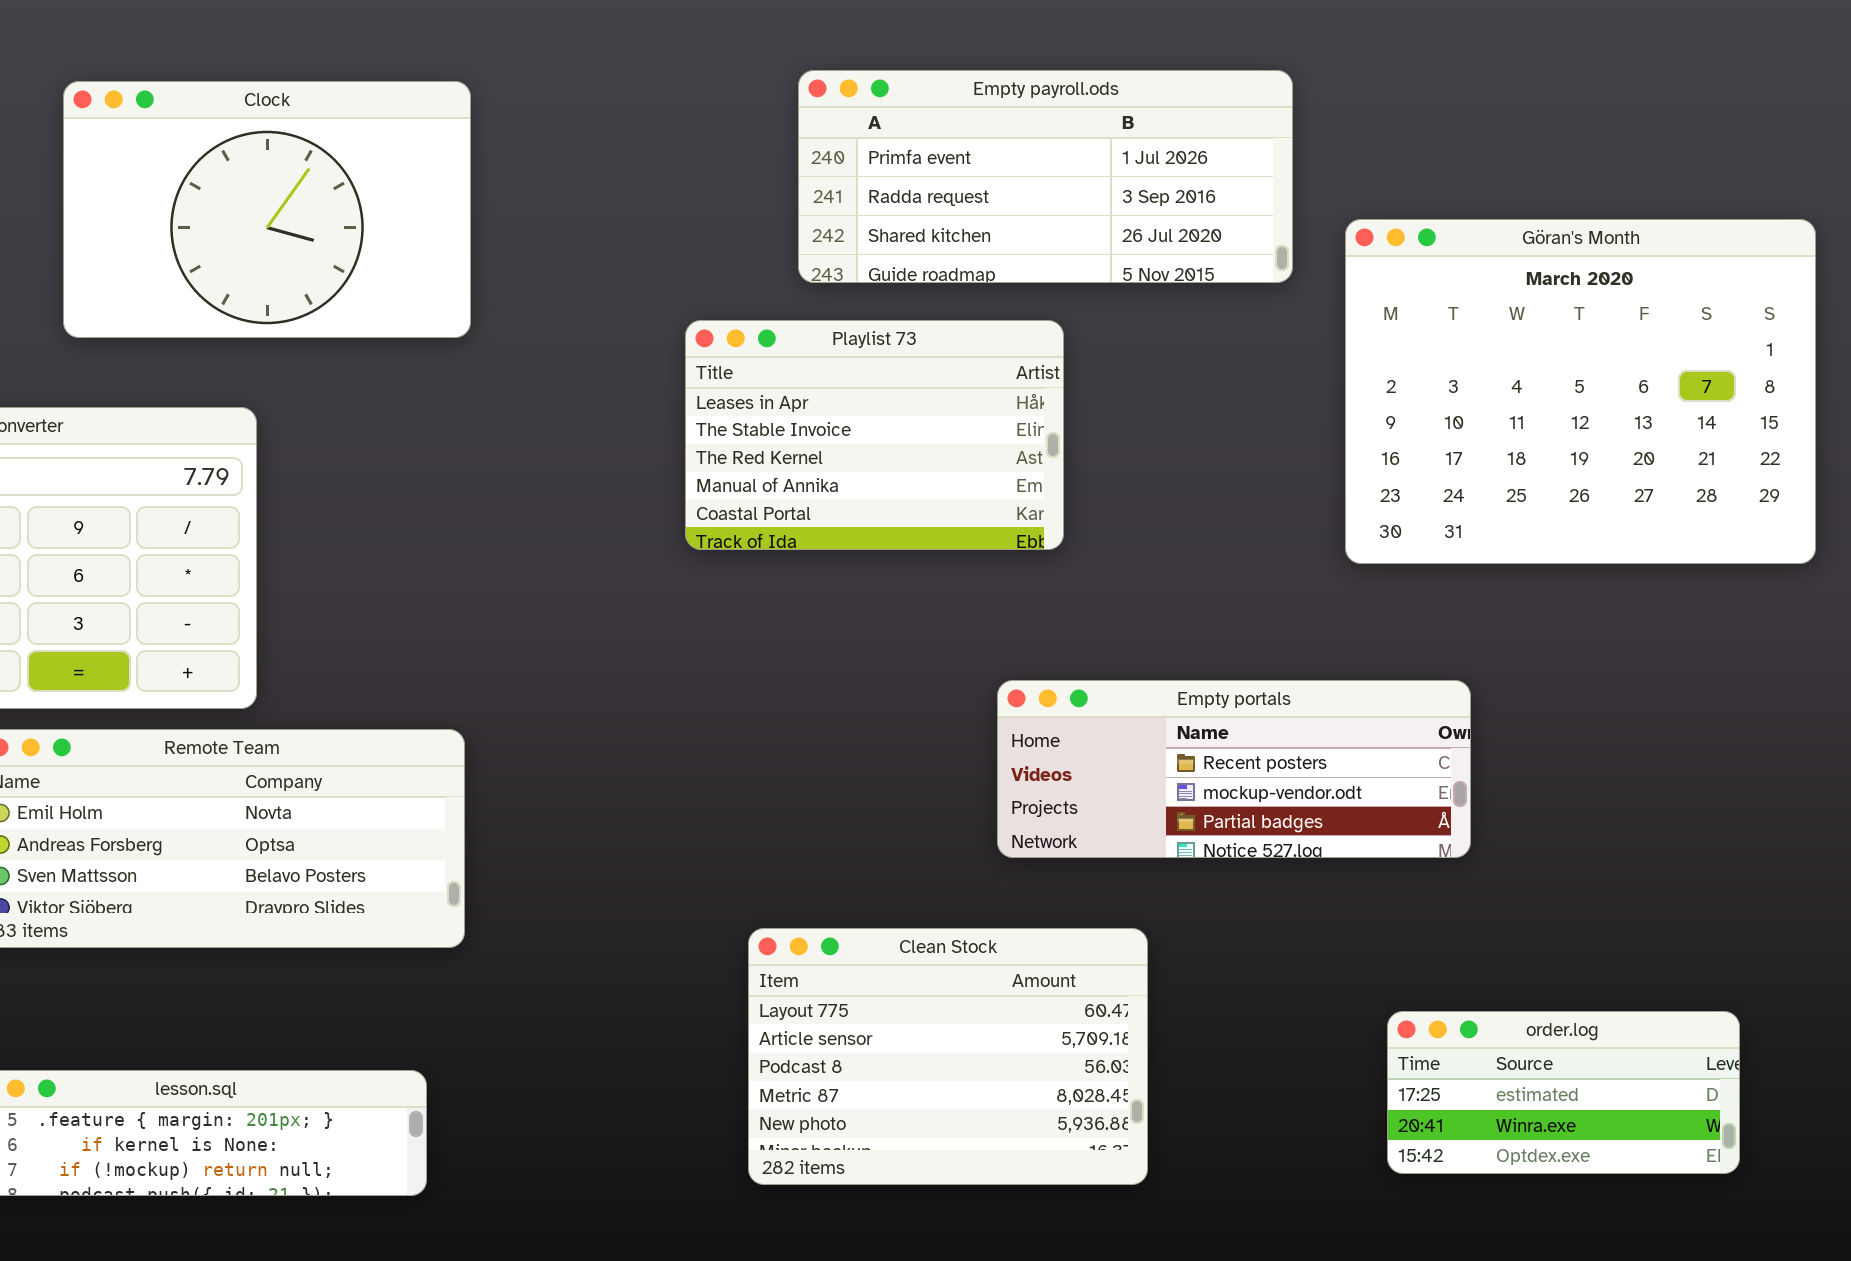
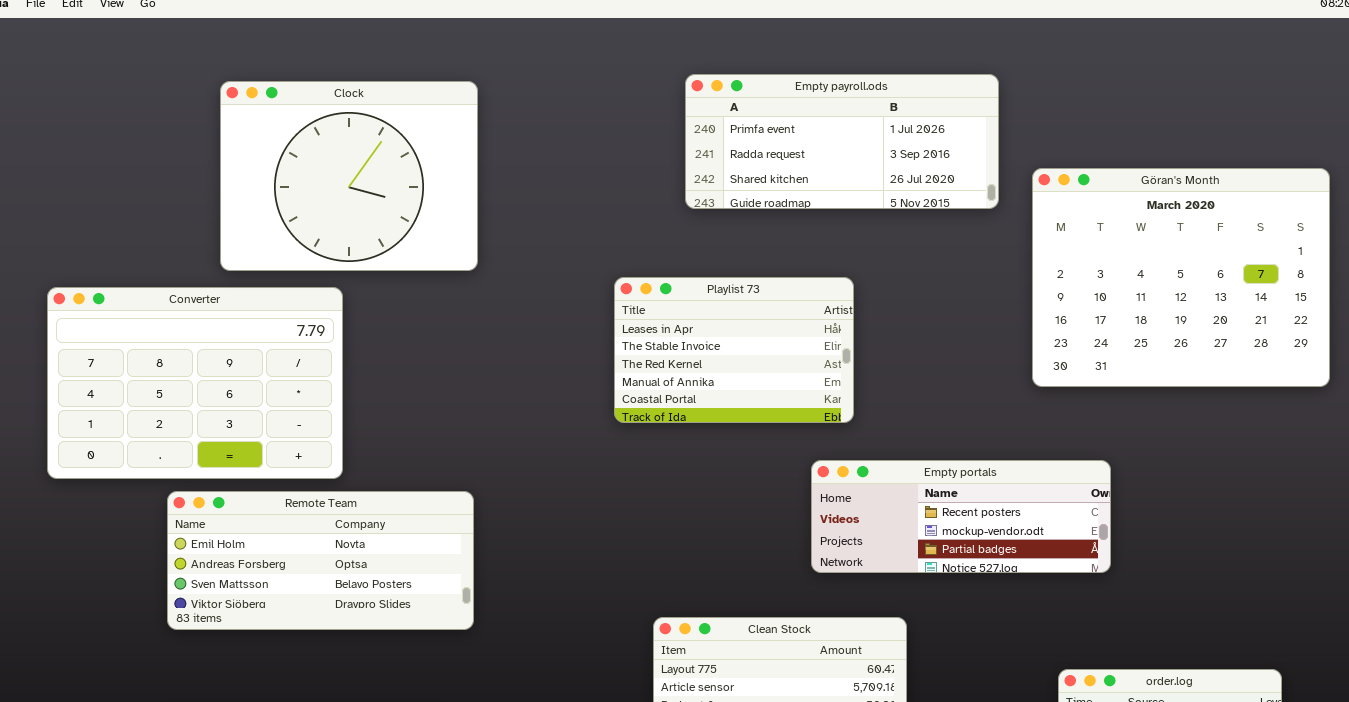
Clock: [63,81,471,338] -> [220,81,478,271], resized
Playlist 73: [685,320,1064,550] -> [614,277,854,423], moved

